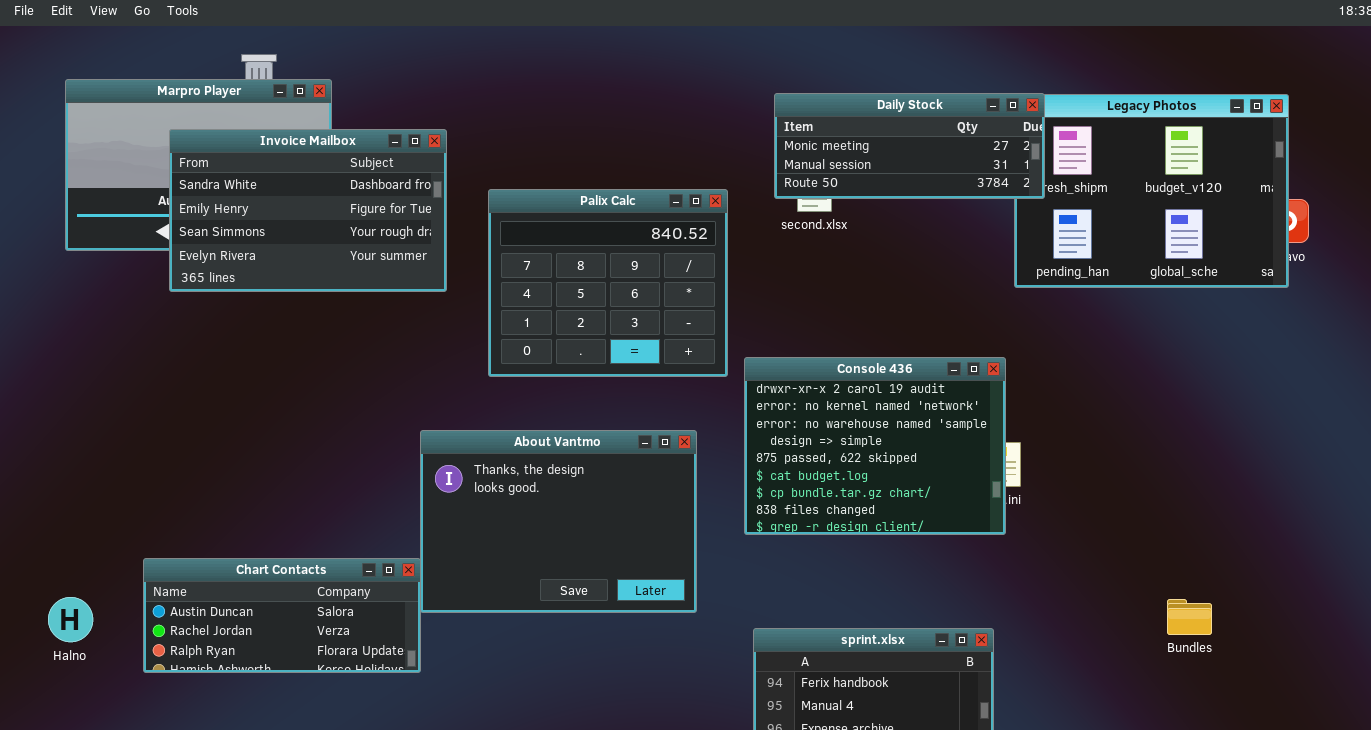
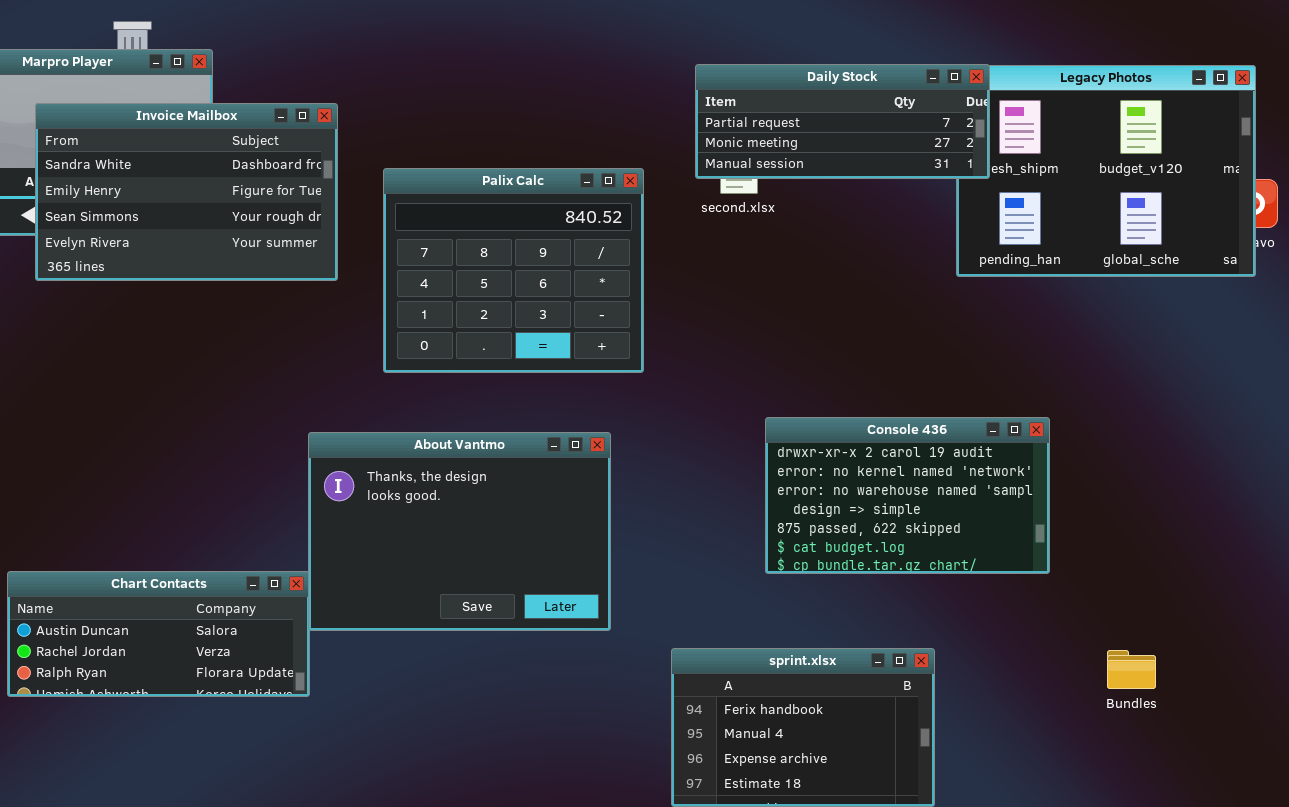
Daily Stock: [774,93,1045,199] -> [695,64,990,179], scrolled up 1 row
Console 436: [744,357,1006,535] -> [765,417,1050,574], moved, resized
Bundles: [1167,599,1212,635] -> [1107,650,1156,689], moved

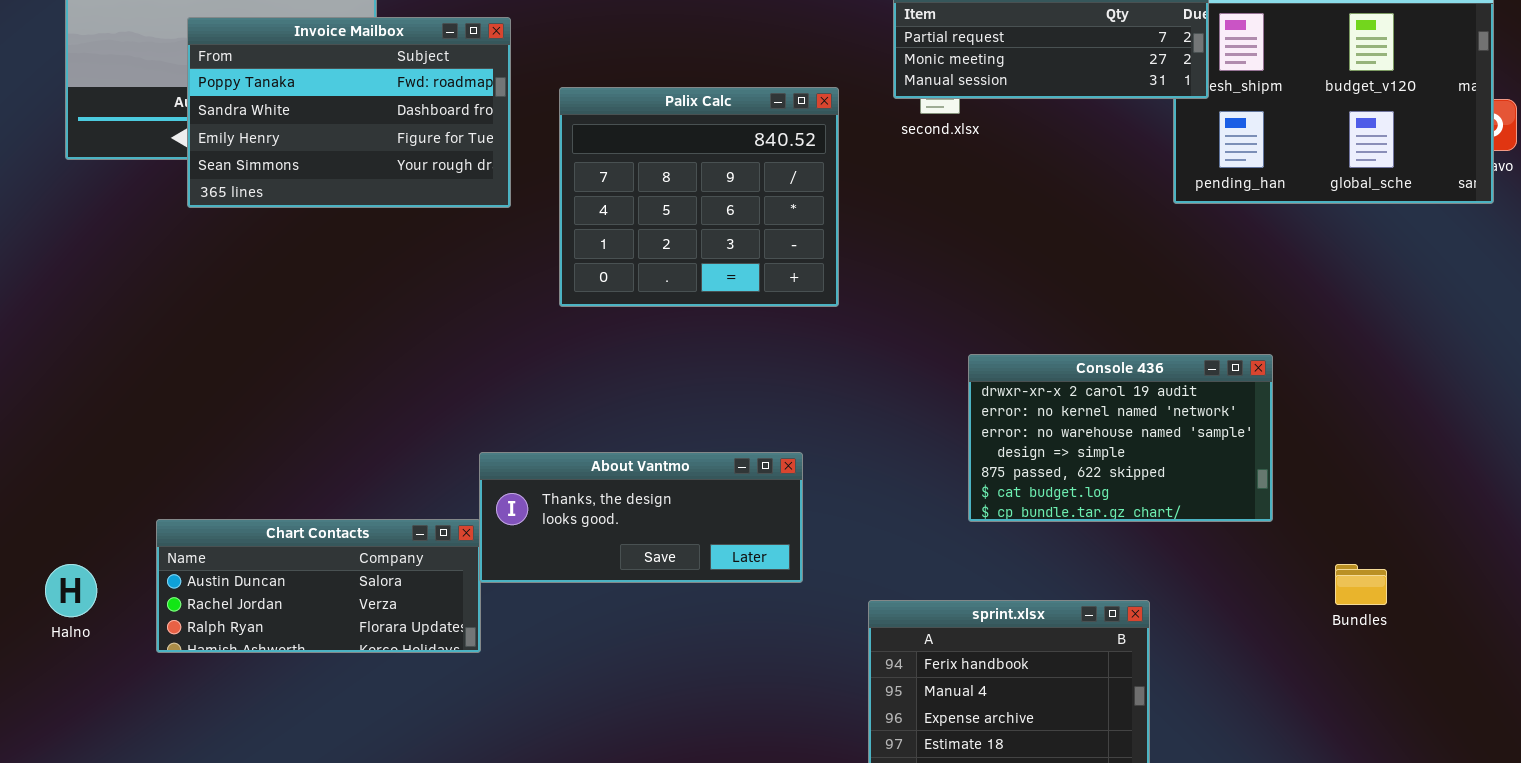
Invoice Mailbox: [35,103,338,281] -> [187,17,511,208], scrolled up 1 row
About Vantmo: [308,432,611,631] -> [479,452,803,583], resized
Bundles: [1107,650,1156,689] -> [1335,564,1387,605], moved

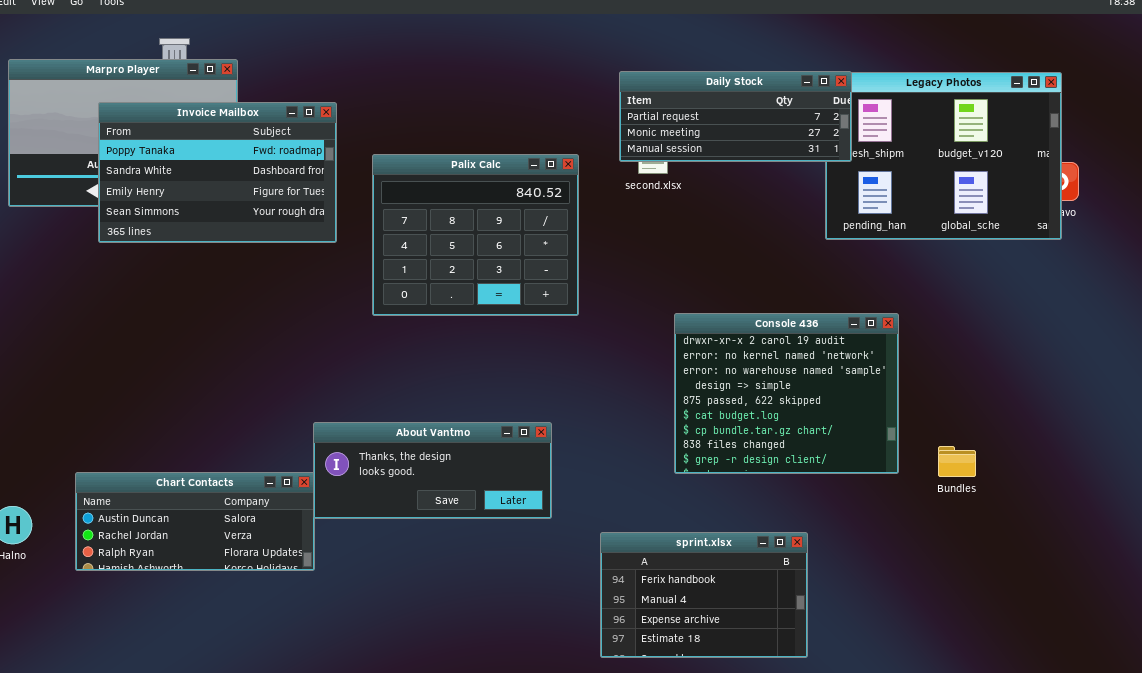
Console 436: [968,354,1273,522] -> [674,313,899,474], resized
Bundles: [1335,564,1387,605] -> [938,446,976,477], moved

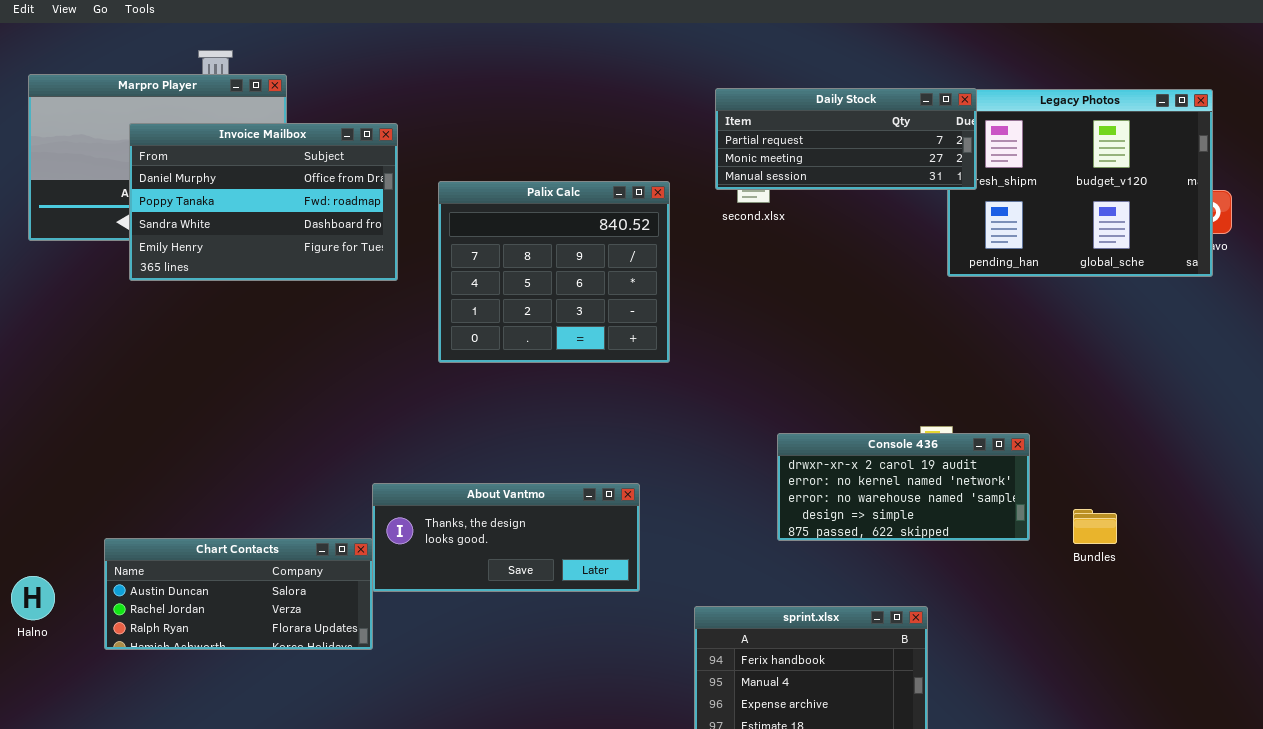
Invoice Mailbox: [98,102,337,243] -> [129,123,398,281], scrolled up 1 row
Console 436: [674,313,899,474] -> [777,433,1030,541], resized

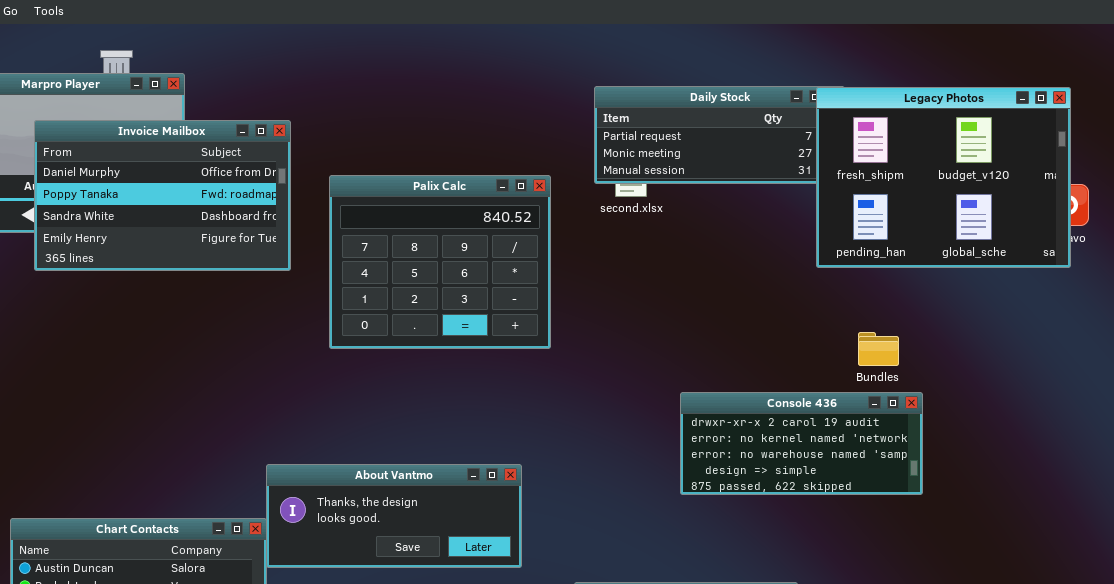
Legacy Photos: [947,89,1213,277] -> [816,87,1071,268], raised
Console 436: [777,433,1030,541] -> [680,392,923,495], moved
Bundles: [1073,509,1117,544] -> [858,332,899,366], moved

